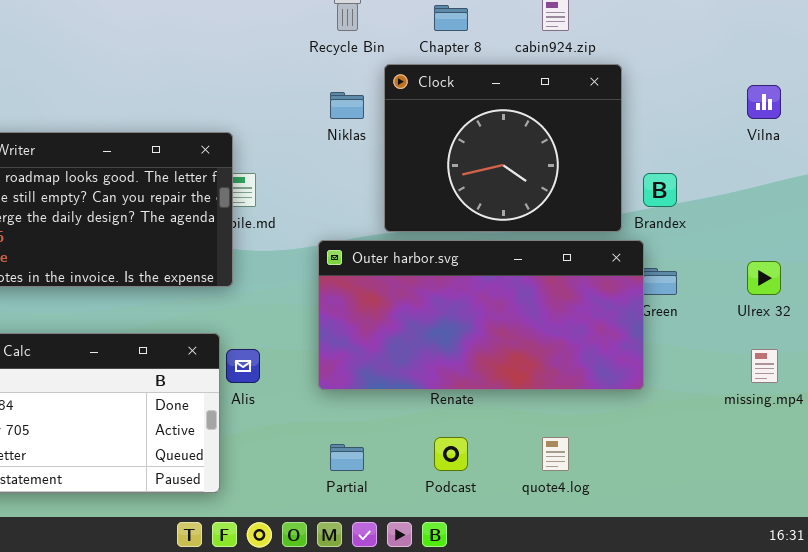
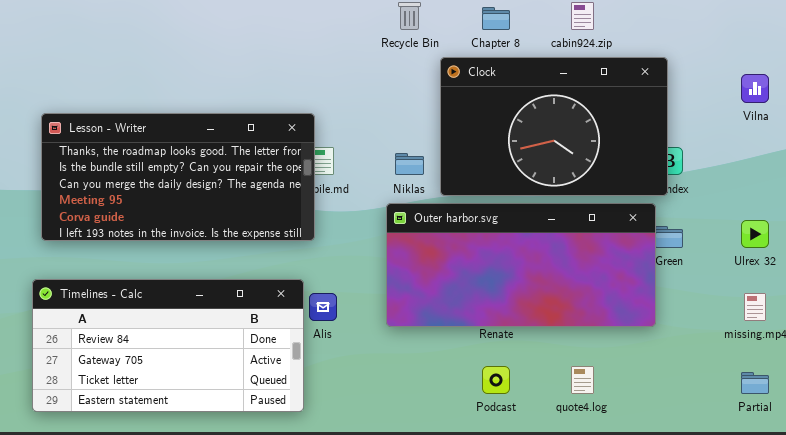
Clock: [384,64,622,232] -> [440,57,668,196], resized
Niklas: [330,92,364,119] -> [395,153,424,175], moved
Partial: [330,444,364,471] -> [741,372,769,394], moved

